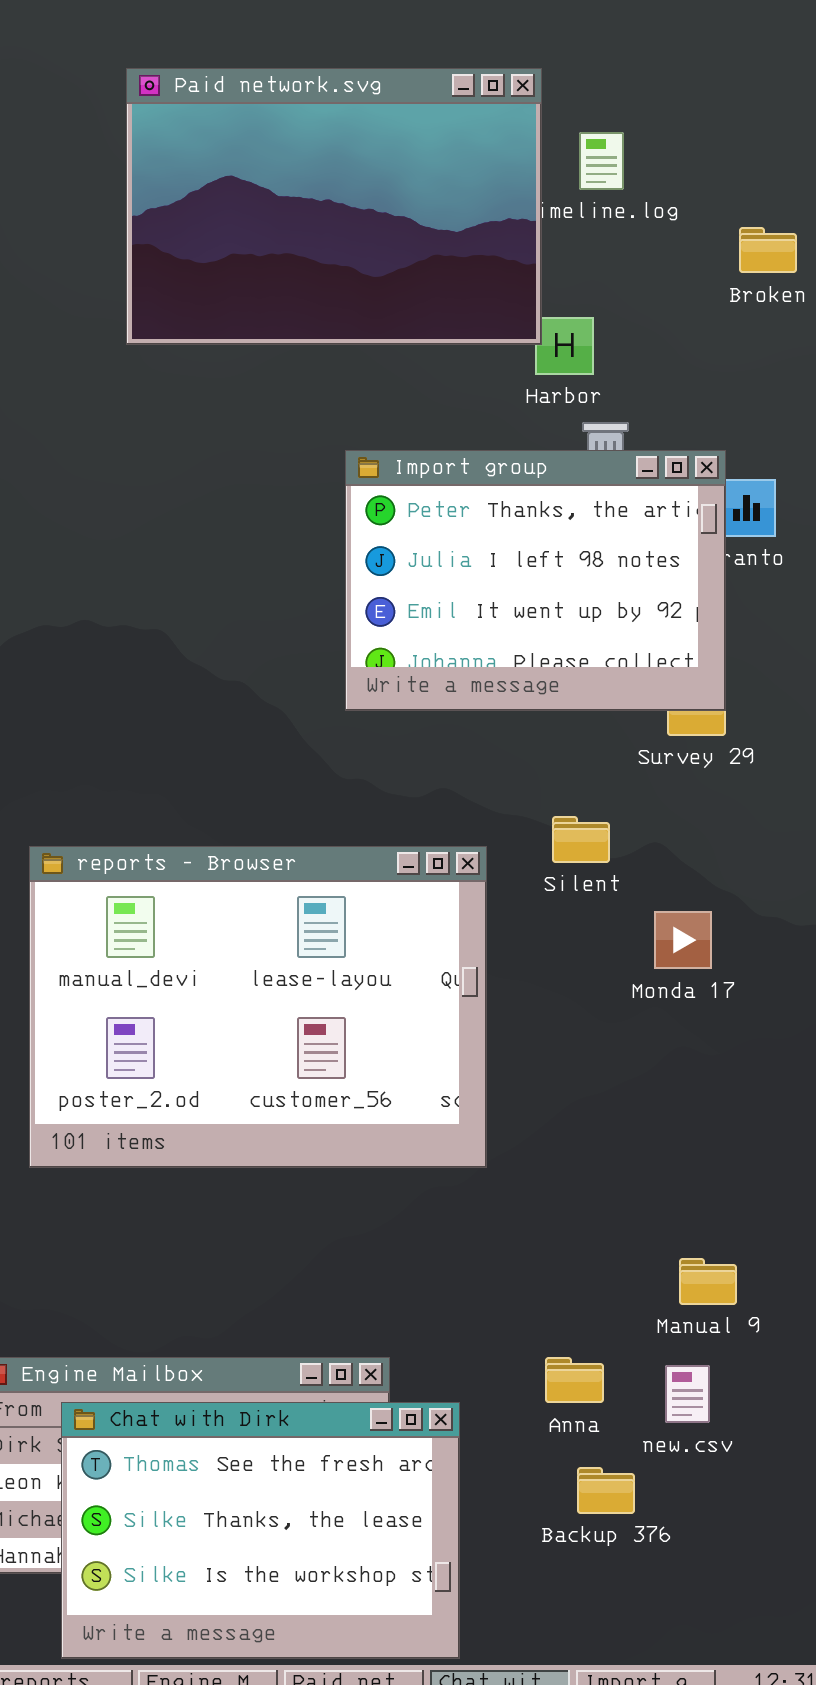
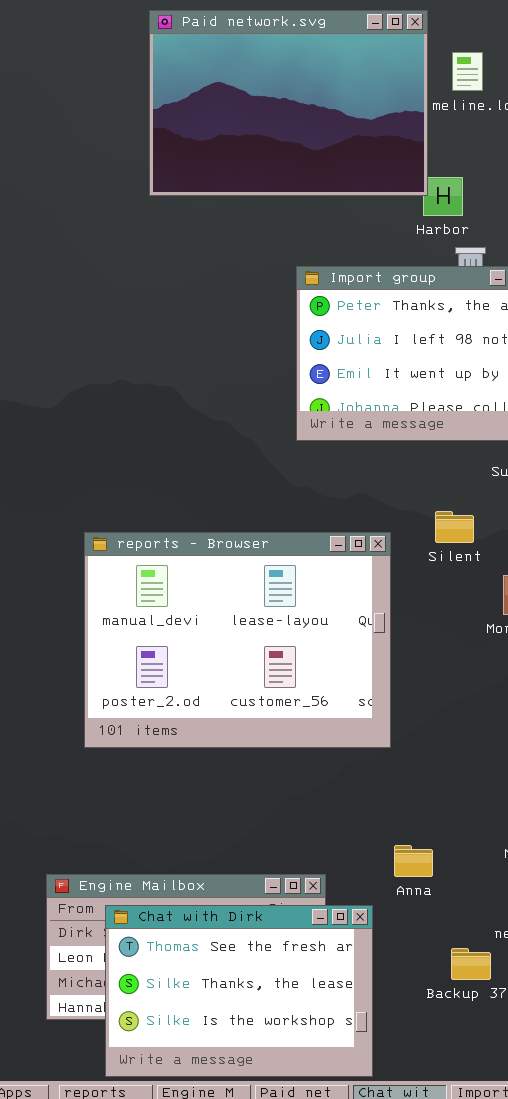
Anna: [545,1357,604,1403] -> [394,845,433,877], moved

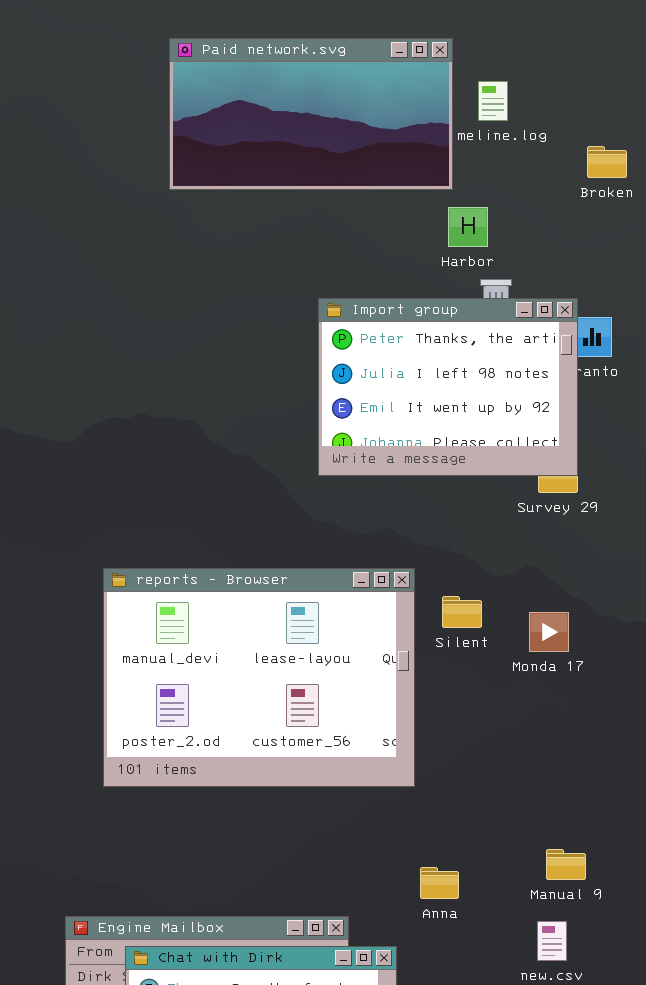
Paid network.svg: [149,10,428,196] -> [169,38,453,190], resized
Silent: [435,511,474,543] -> [442,596,482,628], moved
Anna: [394,845,433,877] -> [420,867,459,899], moved

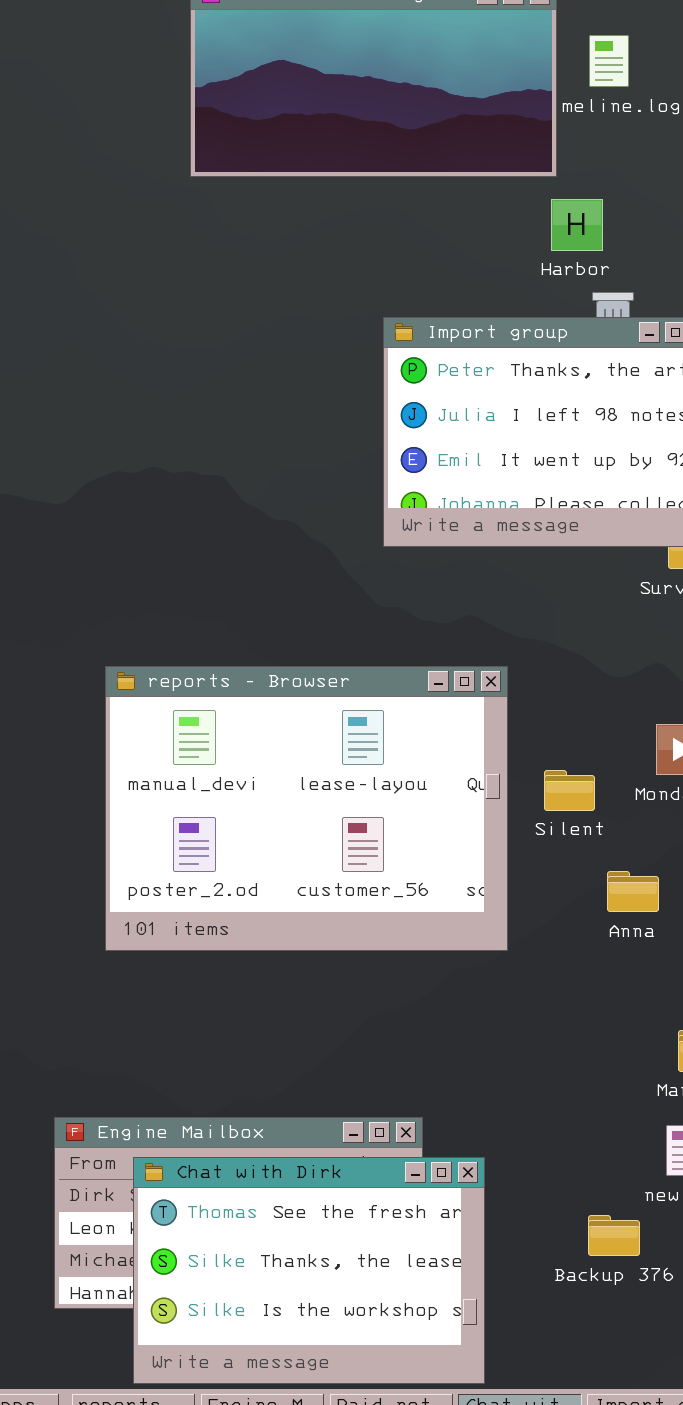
Silent: [442,596,482,628] -> [544,770,595,811], moved
Anna: [420,867,459,899] -> [607,871,659,912], moved

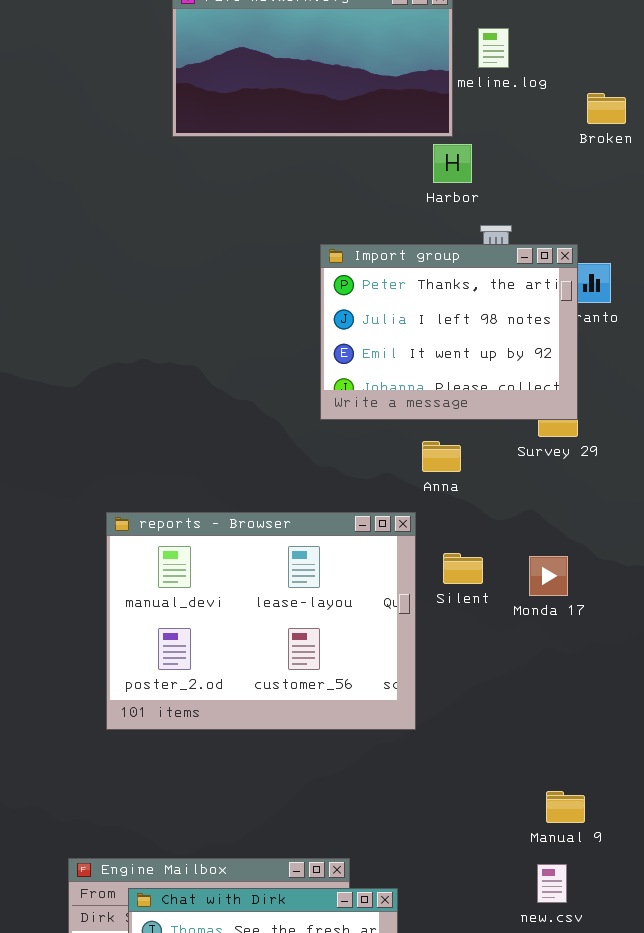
Harbor: [551,199,603,251] -> [433,144,472,183], moved
Silent: [544,770,595,811] -> [443,553,483,584], moved
Anna: [607,871,659,912] -> [422,441,461,472], moved

